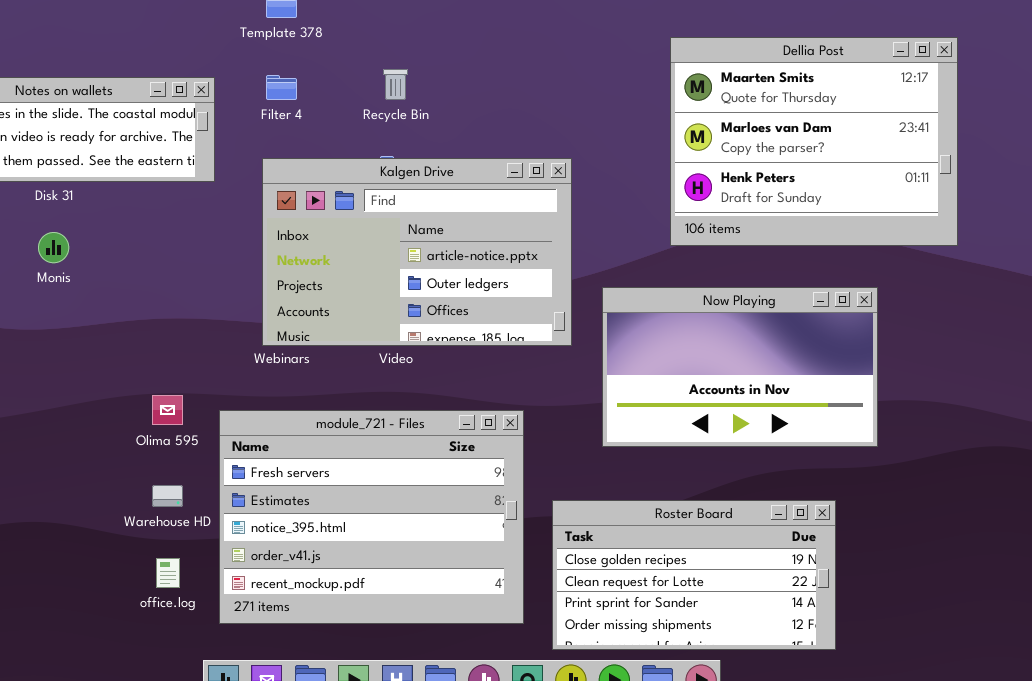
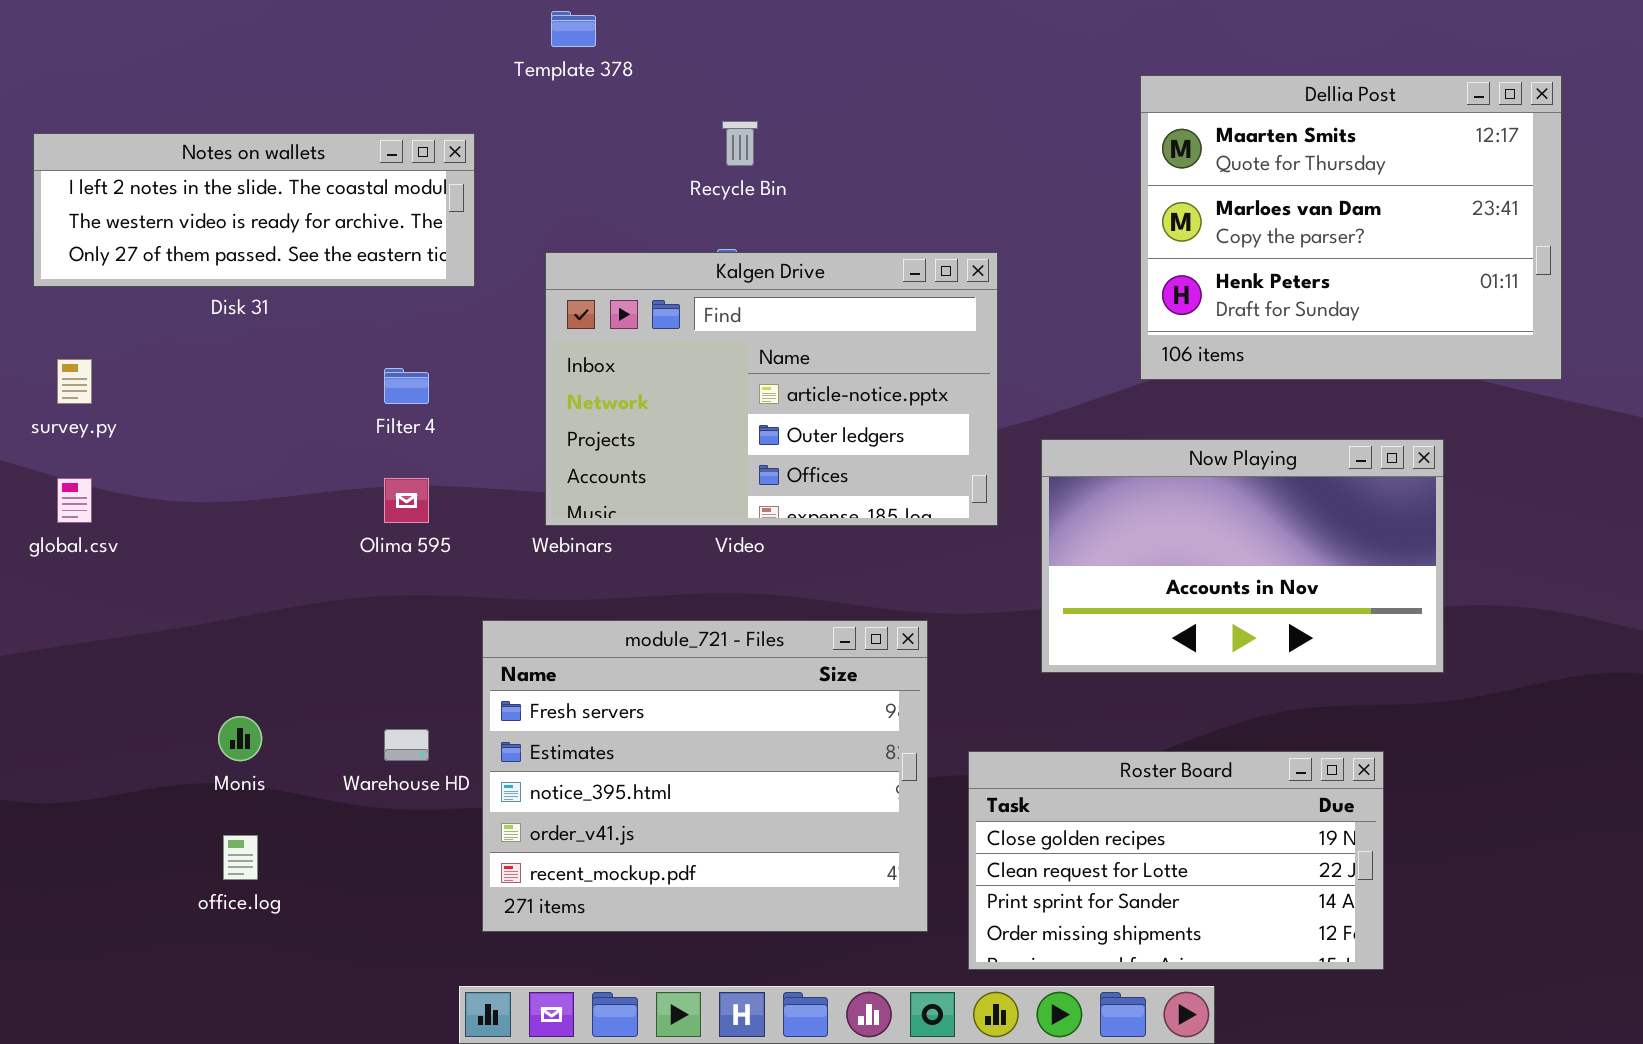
Filter 4: [266,75,297,100] -> [384,368,429,404], moved
Monis: [38,232,69,263] -> [218,716,262,761], moved
Olima 595: [152,395,183,425] -> [384,478,429,523], moved
office.log: [156,558,180,588] -> [223,835,258,880], moved

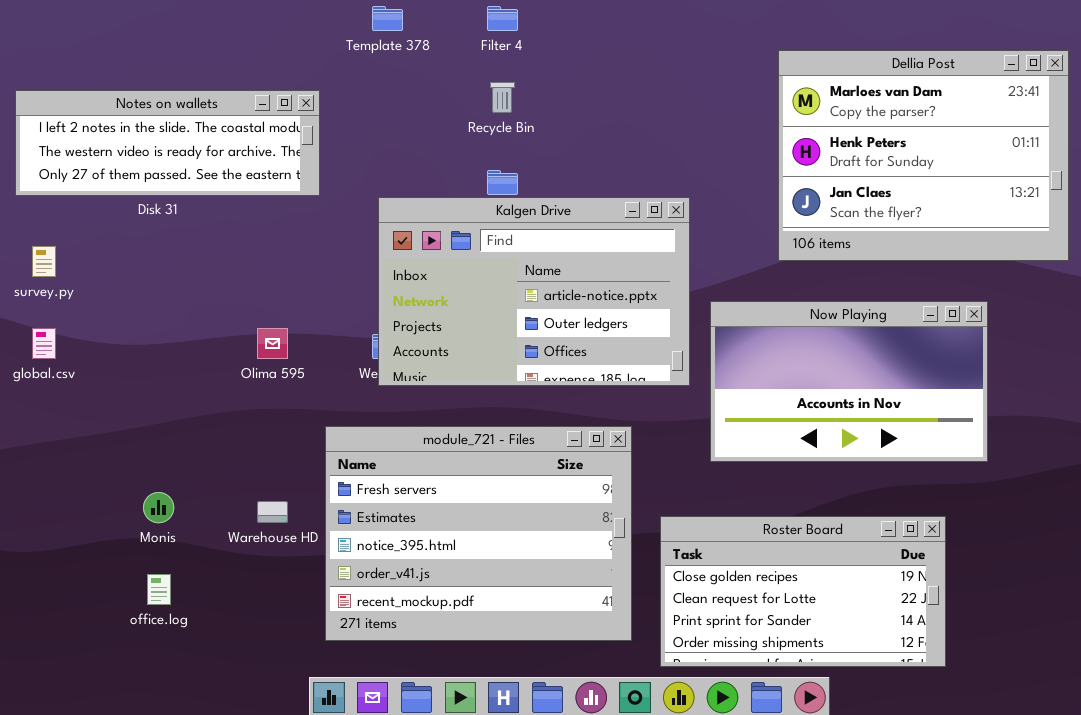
Dellia Post: [1140,75,1562,380] -> [778,50,1069,261], scrolled down 1 row
Kalgen Drive: [545,252,998,526] -> [378,197,690,386], moved
Filter 4: [384,368,429,404] -> [487,6,518,31], moved

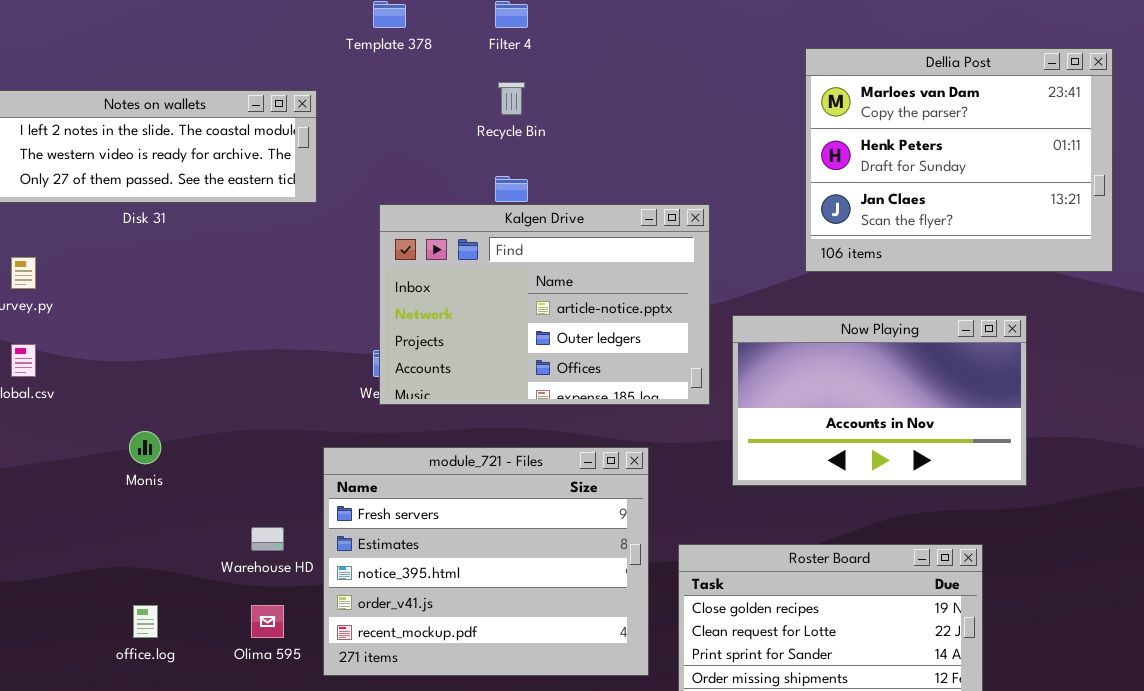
Olima 595: [257,328,288,359] -> [251,605,284,638], moved
Monis: [143,492,174,523] -> [129,431,161,464], moved

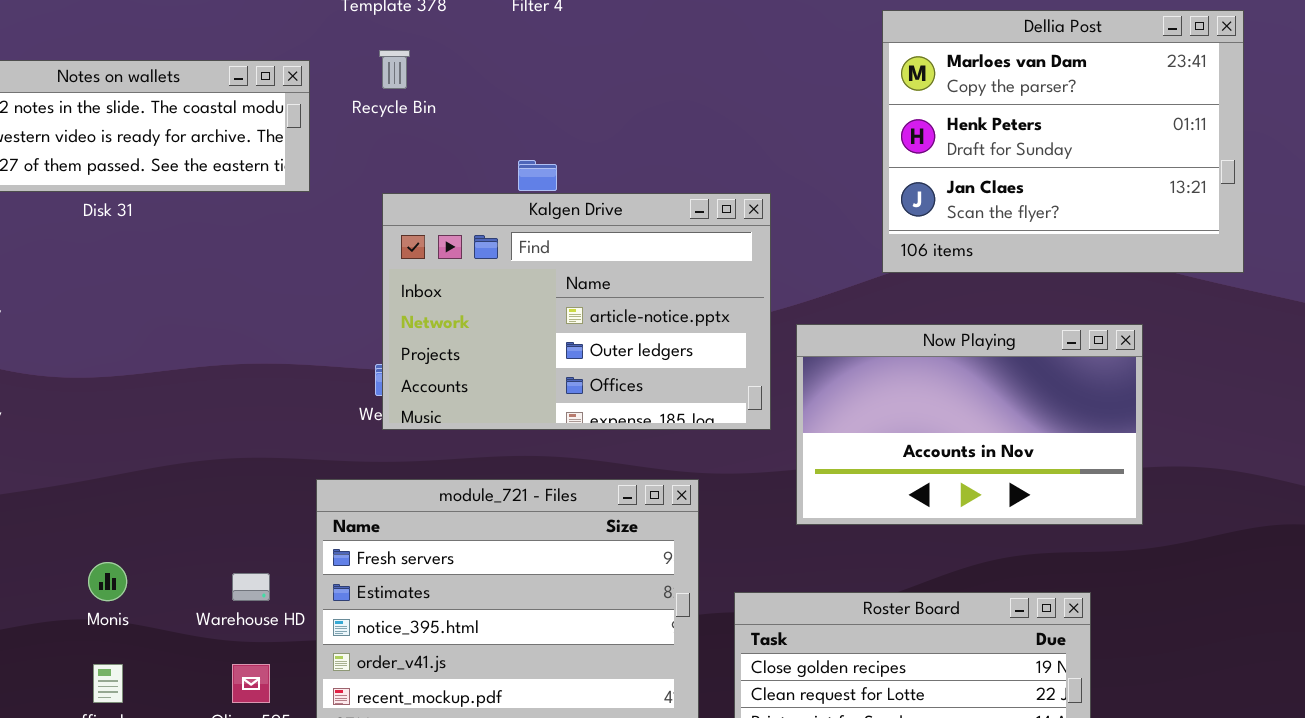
Recycle Bin: [498,82,525,115] -> [379,50,410,89], moved
Monis: [129,431,161,464] -> [88,562,127,601], moved

